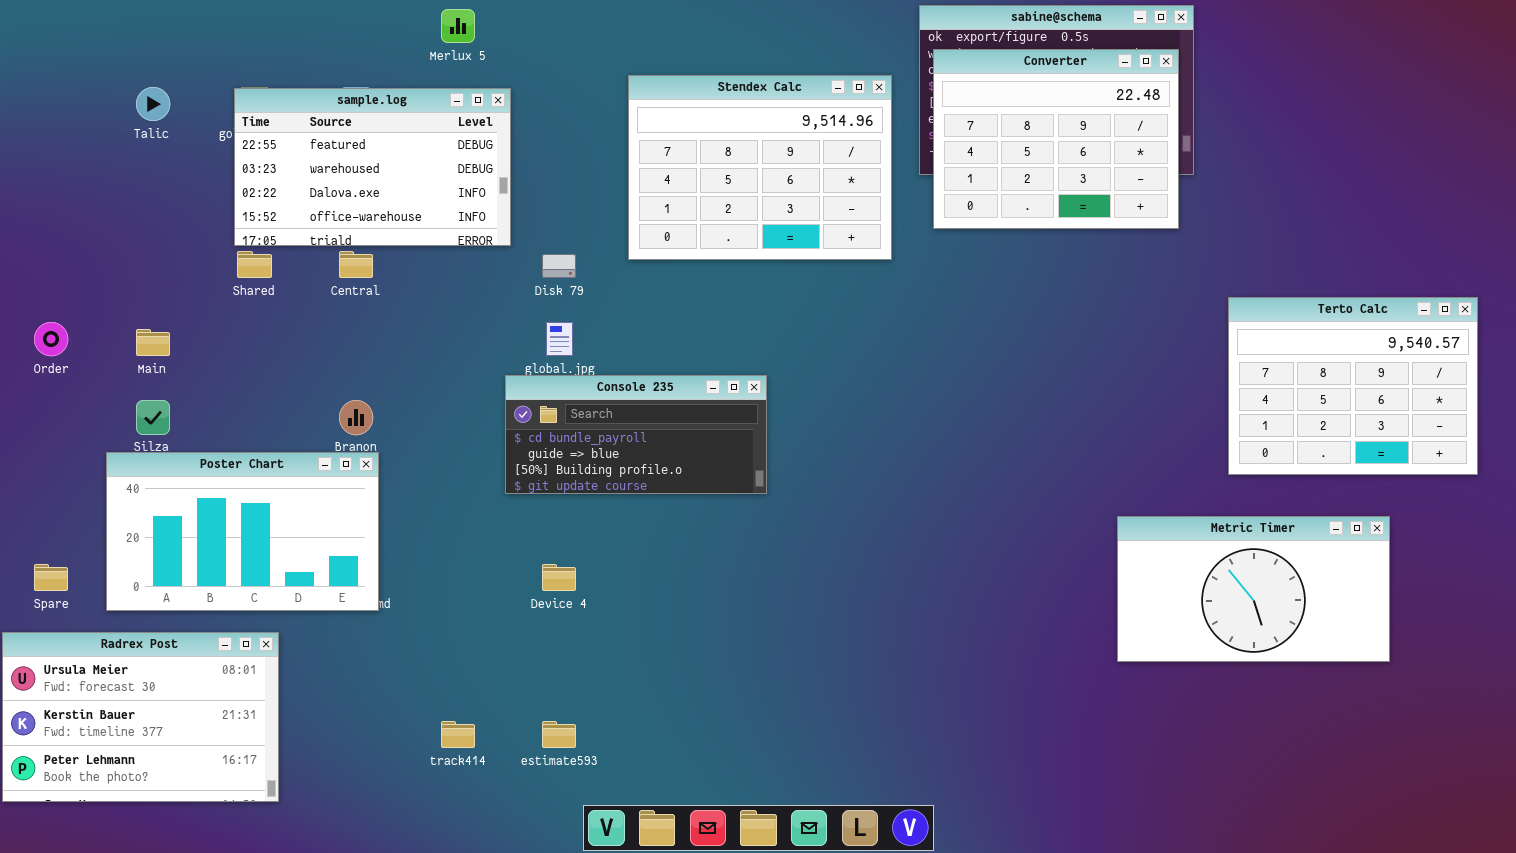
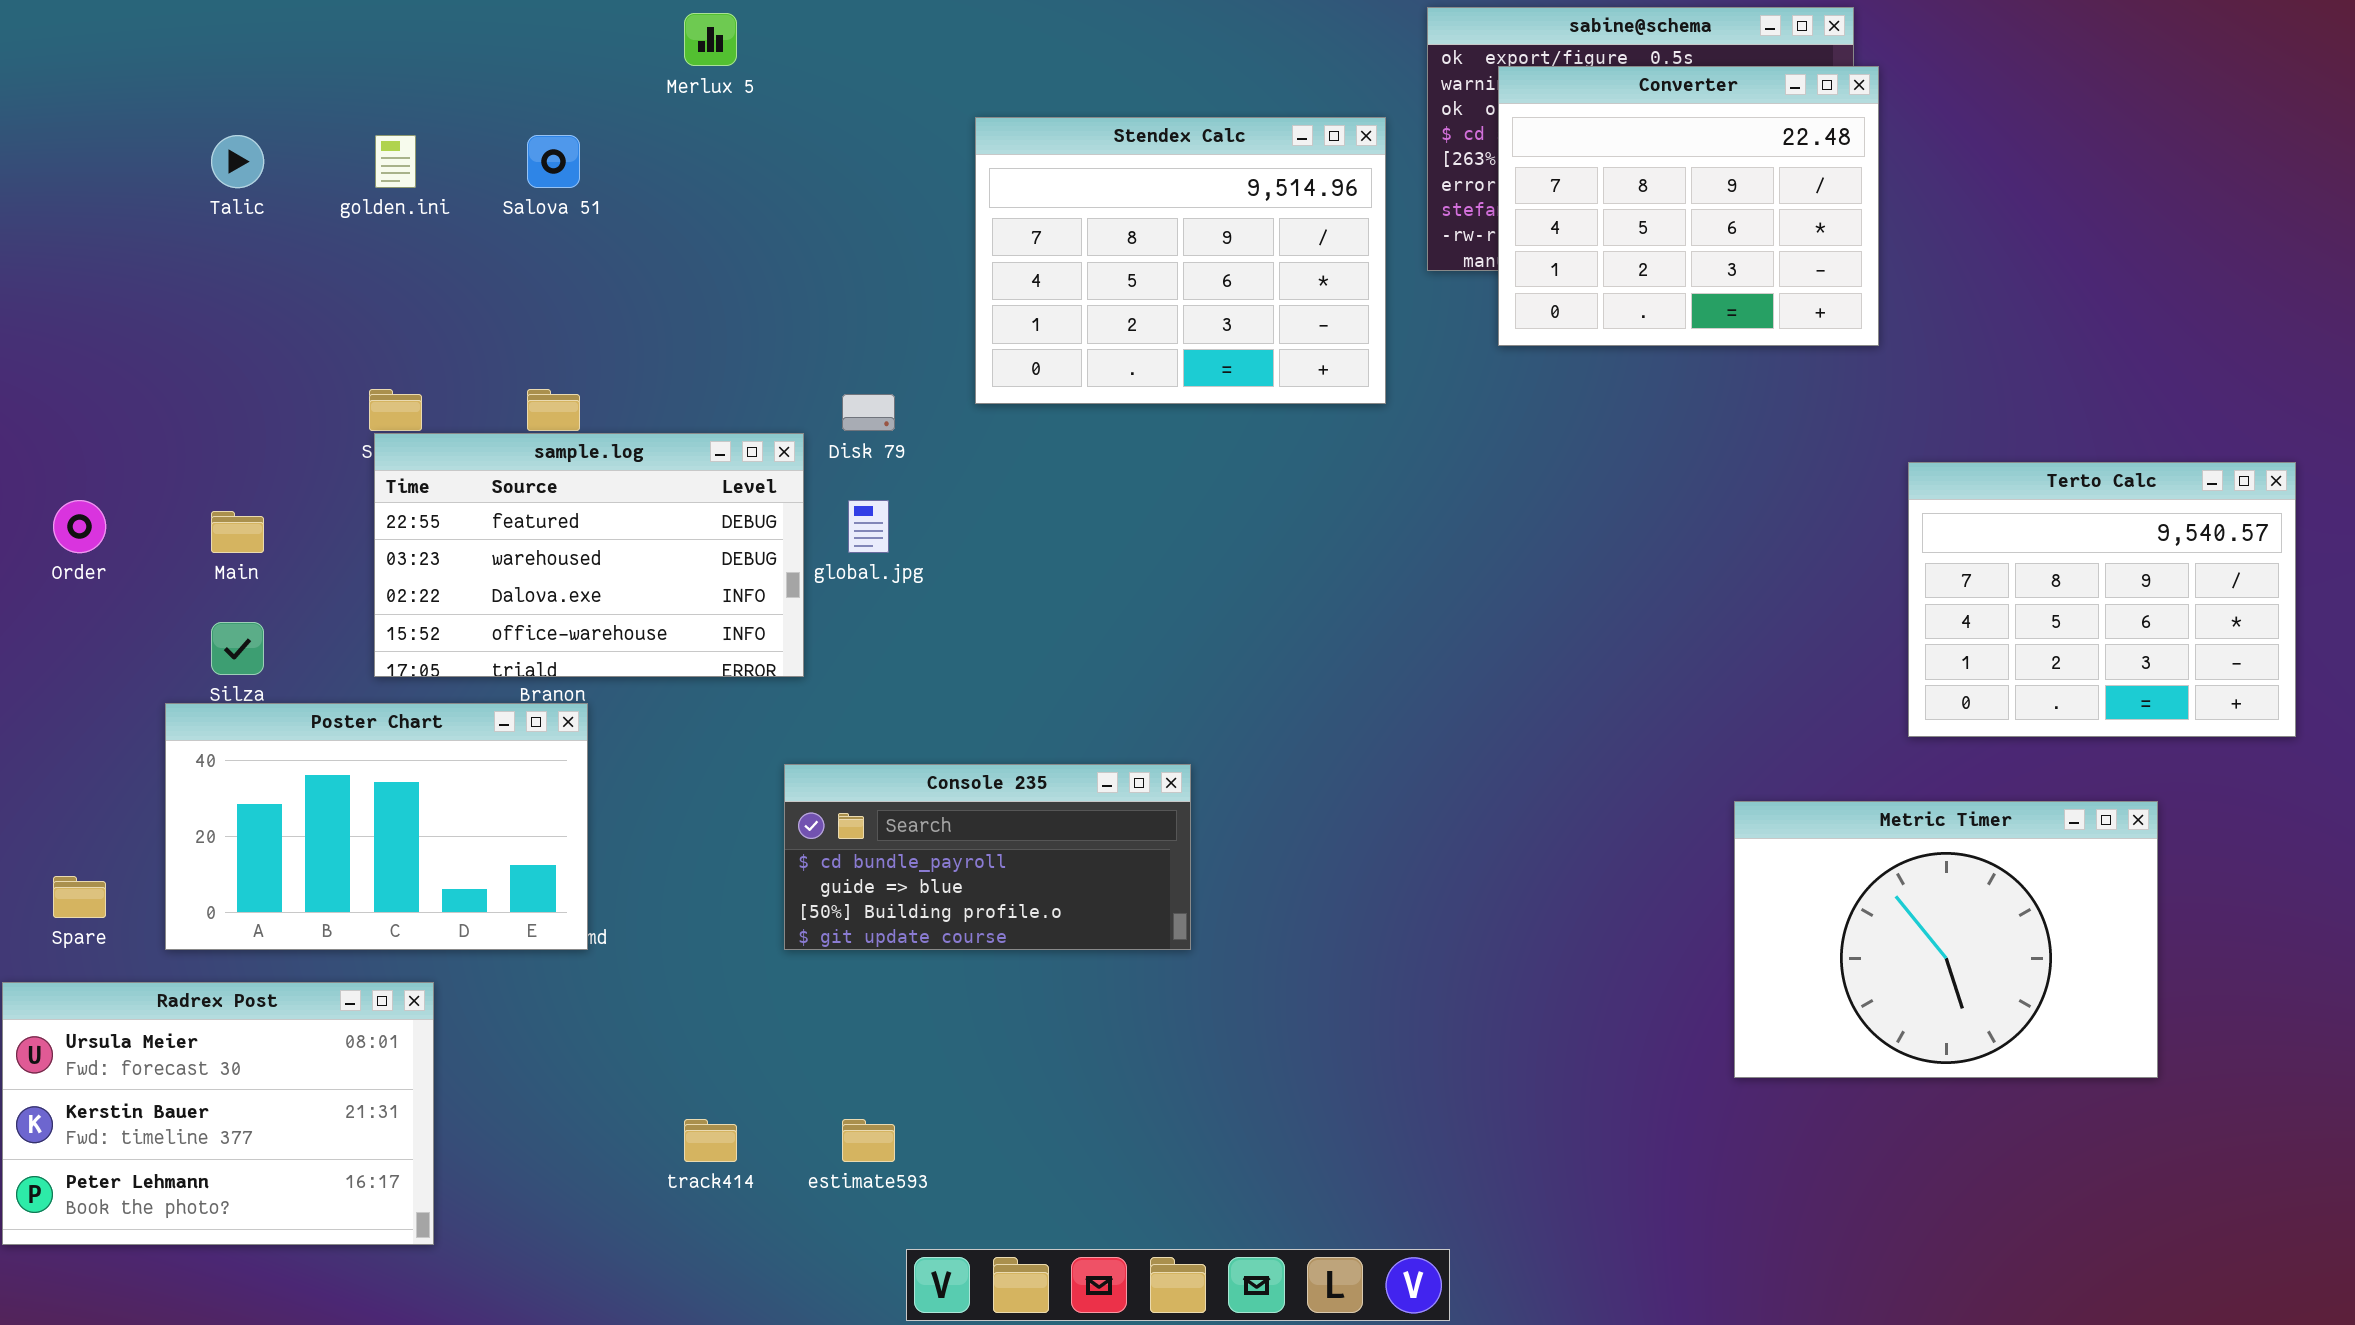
Converter: [933,49,1179,229] -> [1498,66,1879,346], moved
sample.log: [234,88,511,246] -> [374,433,804,677], moved
Console 235: [505,375,767,494] -> [784,764,1191,950], moved
Metric Timer: [1117,516,1390,662] -> [1734,801,2158,1078], resized

